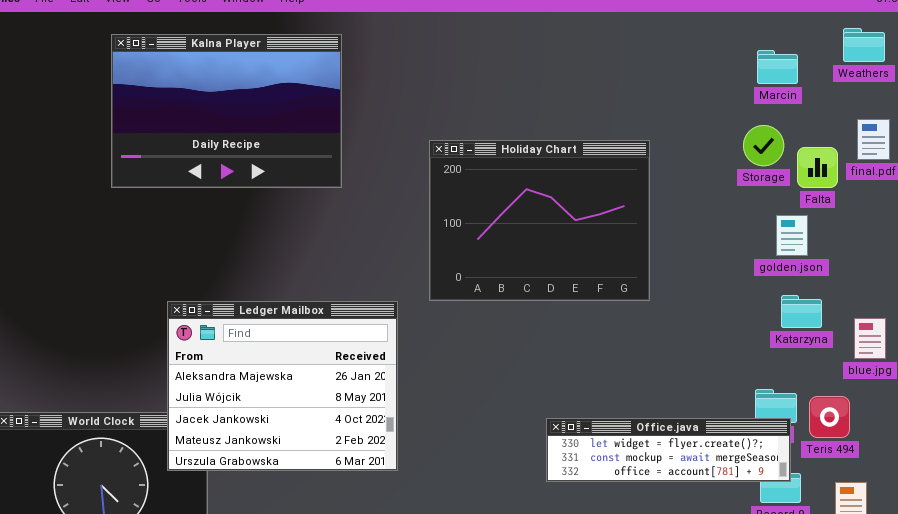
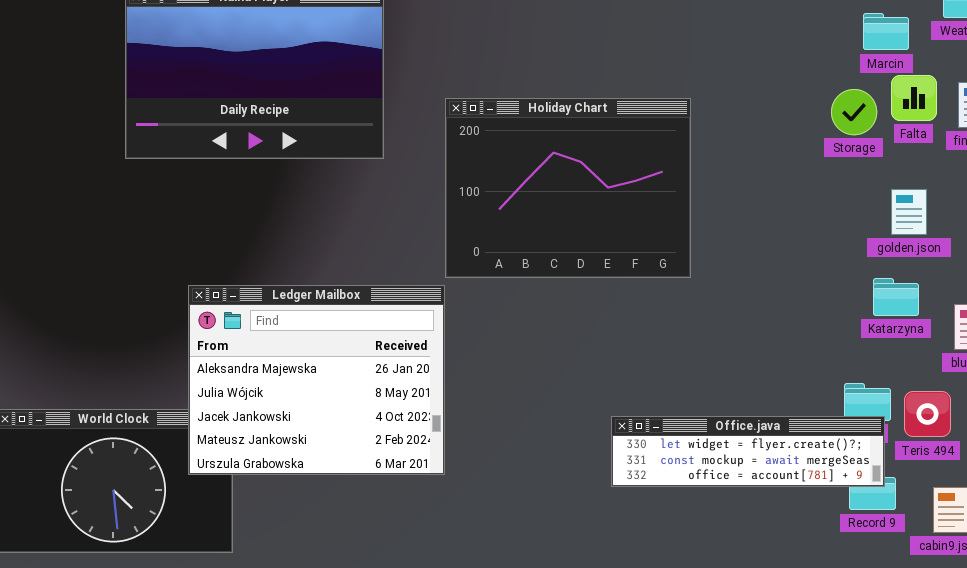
Marcin: [757,50,798,84] -> [863,13,909,50], moved
Holiday Chart: [429,140,650,301] -> [445,98,691,278], moved
Falta: [797,147,838,188] -> [891,75,937,121], moved
golden.json: [776,215,808,256] -> [891,189,927,235], moved

